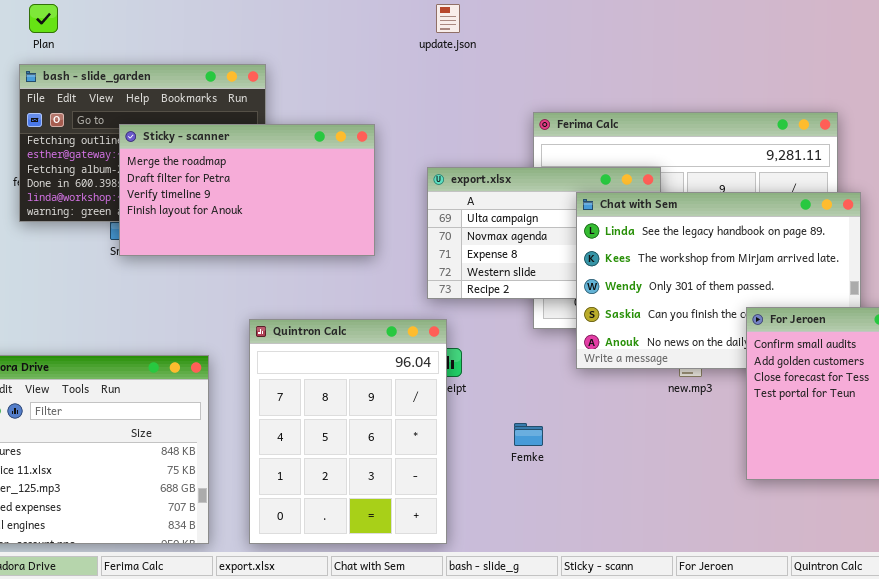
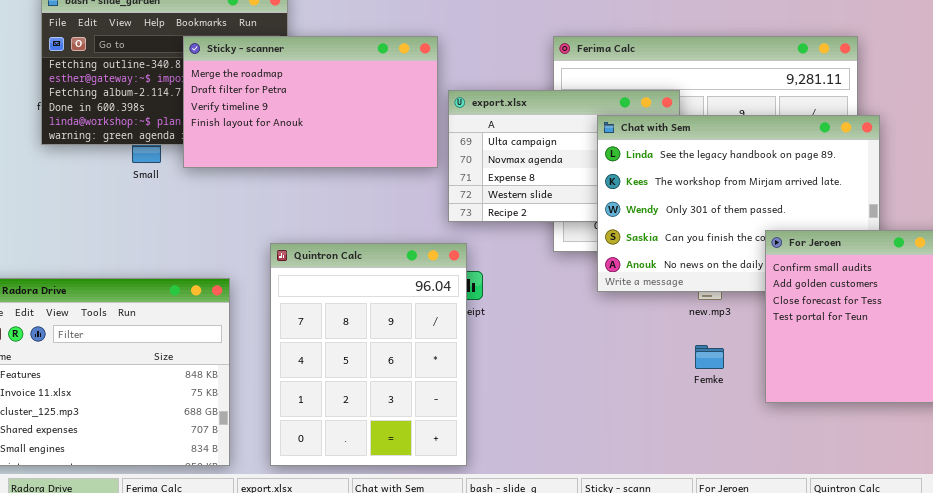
Sticky - scanner: [119,124,375,256] -> [183,36,438,168], moved
Femke: [514,423,543,446] -> [695,345,724,369], moved

